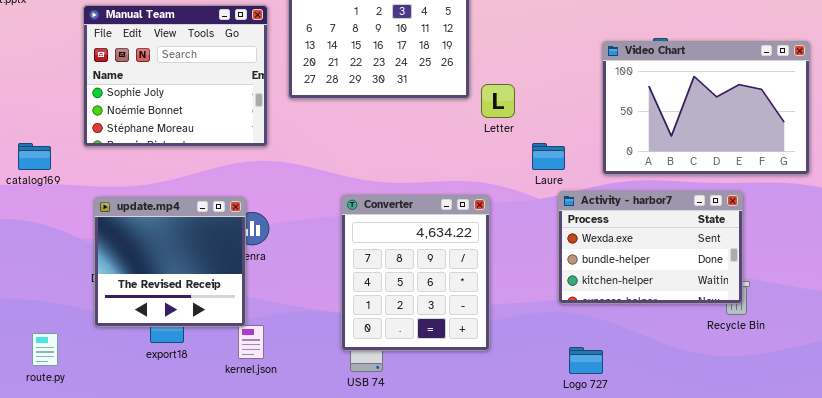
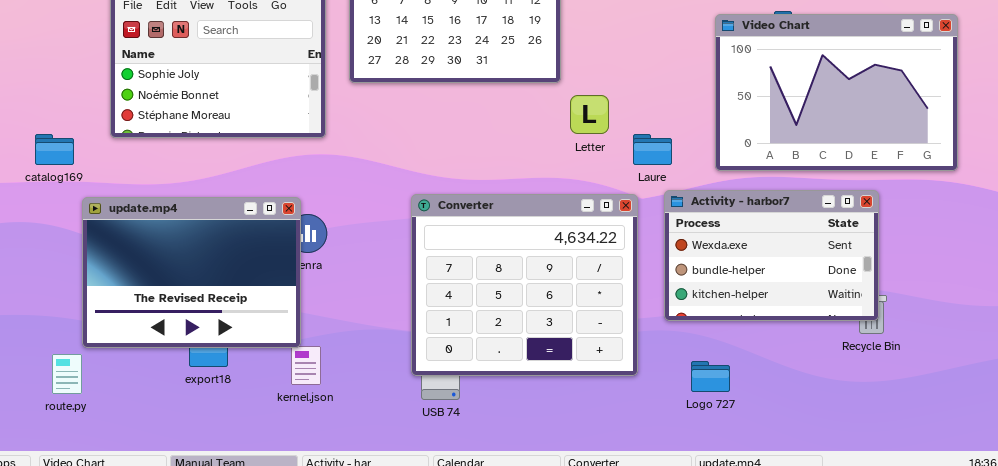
Letter: [481,84,515,118] -> [570,95,609,134], moved
Converter: [341,195,490,351] -> [411,194,638,376], resized
update.mp4: [94,197,246,327] -> [82,197,301,348], resized
Logo 727: [569,347,603,374] -> [691,361,730,392], moved

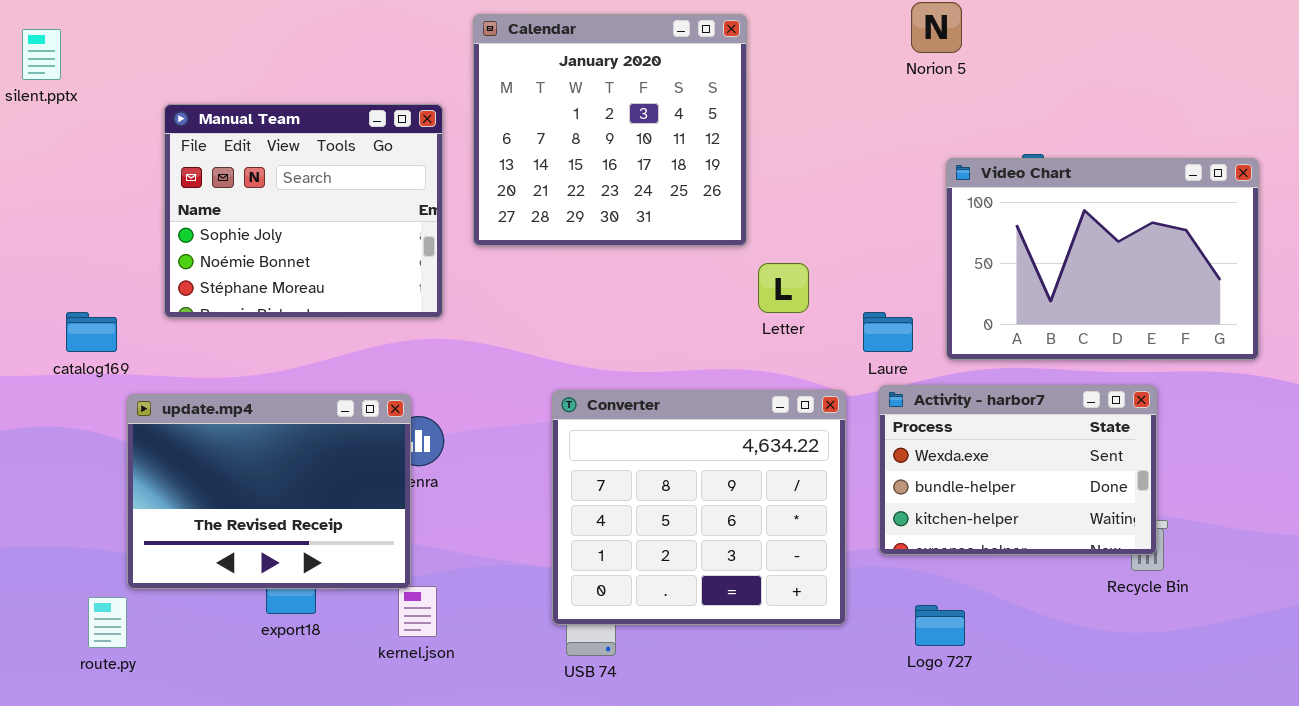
Laure: [633,134,672,165] -> [863,312,913,352], moved

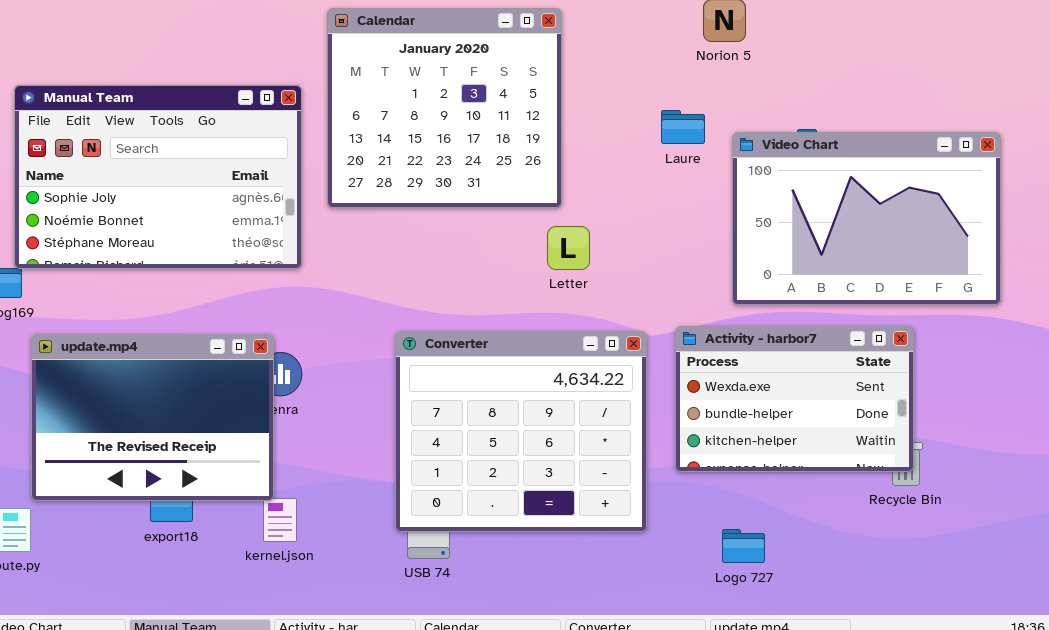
Manual Team: [164,104,443,318] -> [14,85,302,269], resized
Letter: [758,263,809,313] -> [547,226,590,270], moved
Laure: [863,312,913,352] -> [661,110,705,144], moved
Logo 727: [915,605,965,646] -> [722,529,765,563], moved

